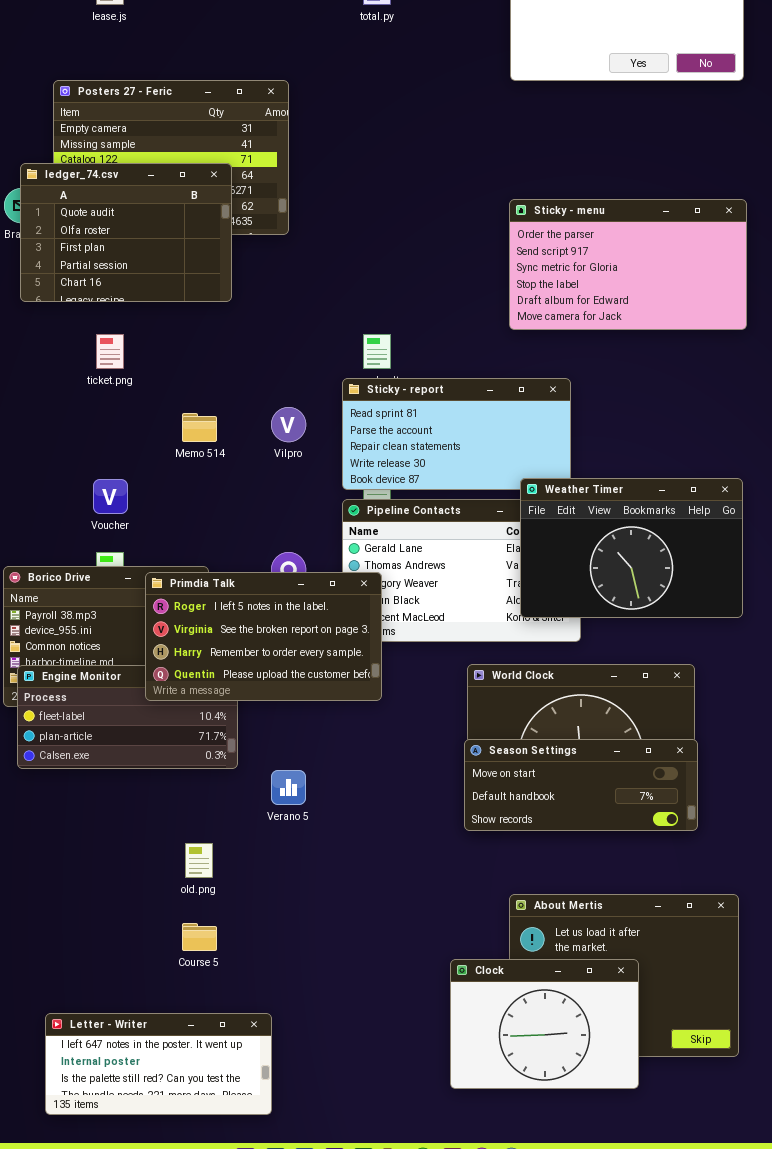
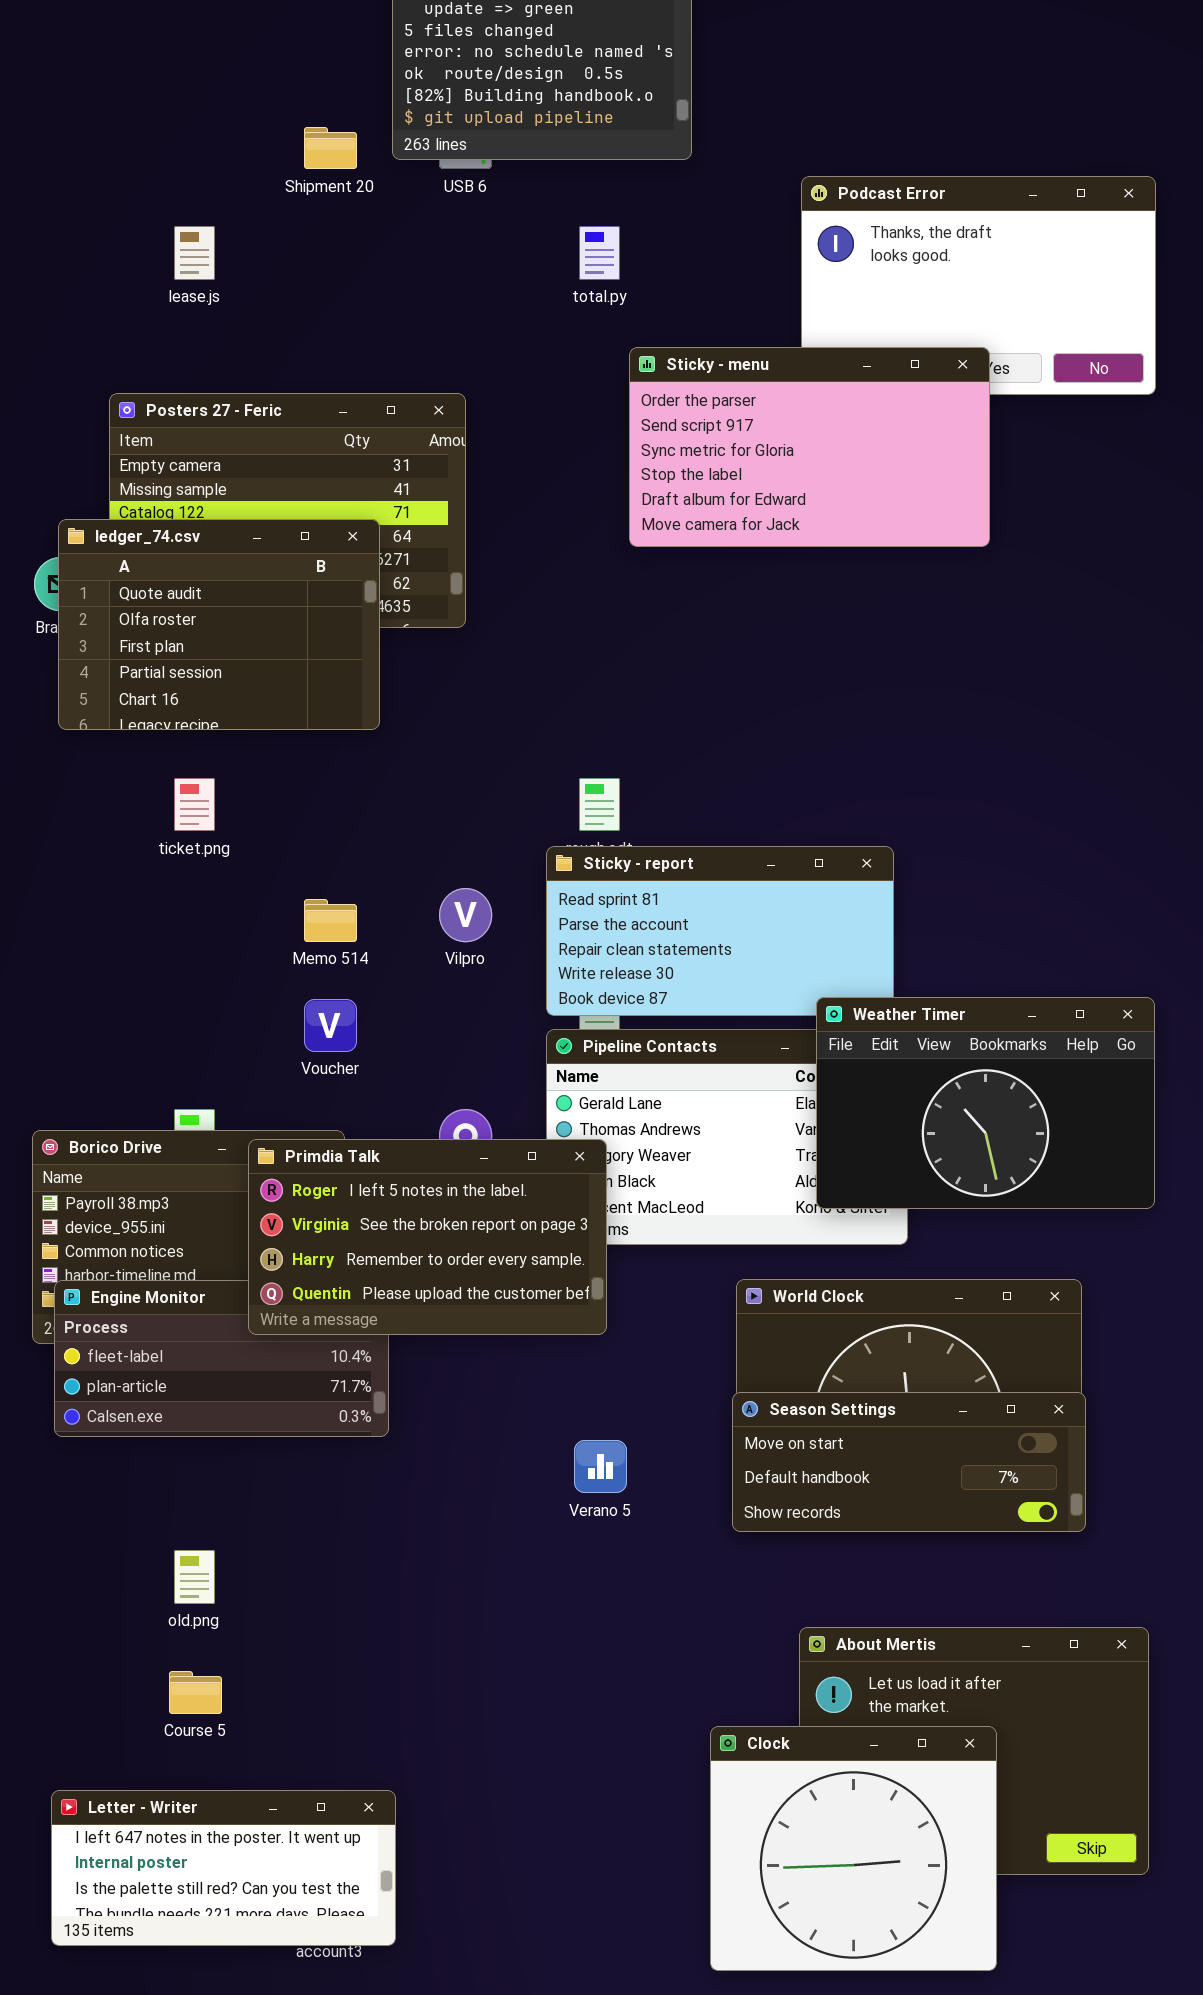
Sticky - menu: [509,199,747,330] -> [629,347,990,547], moved
Voucher: [93,479,128,514] -> [304,999,357,1052], moved
Verano 5: [271,770,306,805] -> [574,1440,627,1493], moved
old.png: [185,843,213,878] -> [174,1550,215,1604], moved
Course 5: [182,923,217,951] -> [169,1671,222,1714], moved
Clock: [450,959,639,1089] -> [710,1726,997,1971], resized
Letter - Writer: [45,1013,272,1115] -> [51,1790,396,1946], moved

